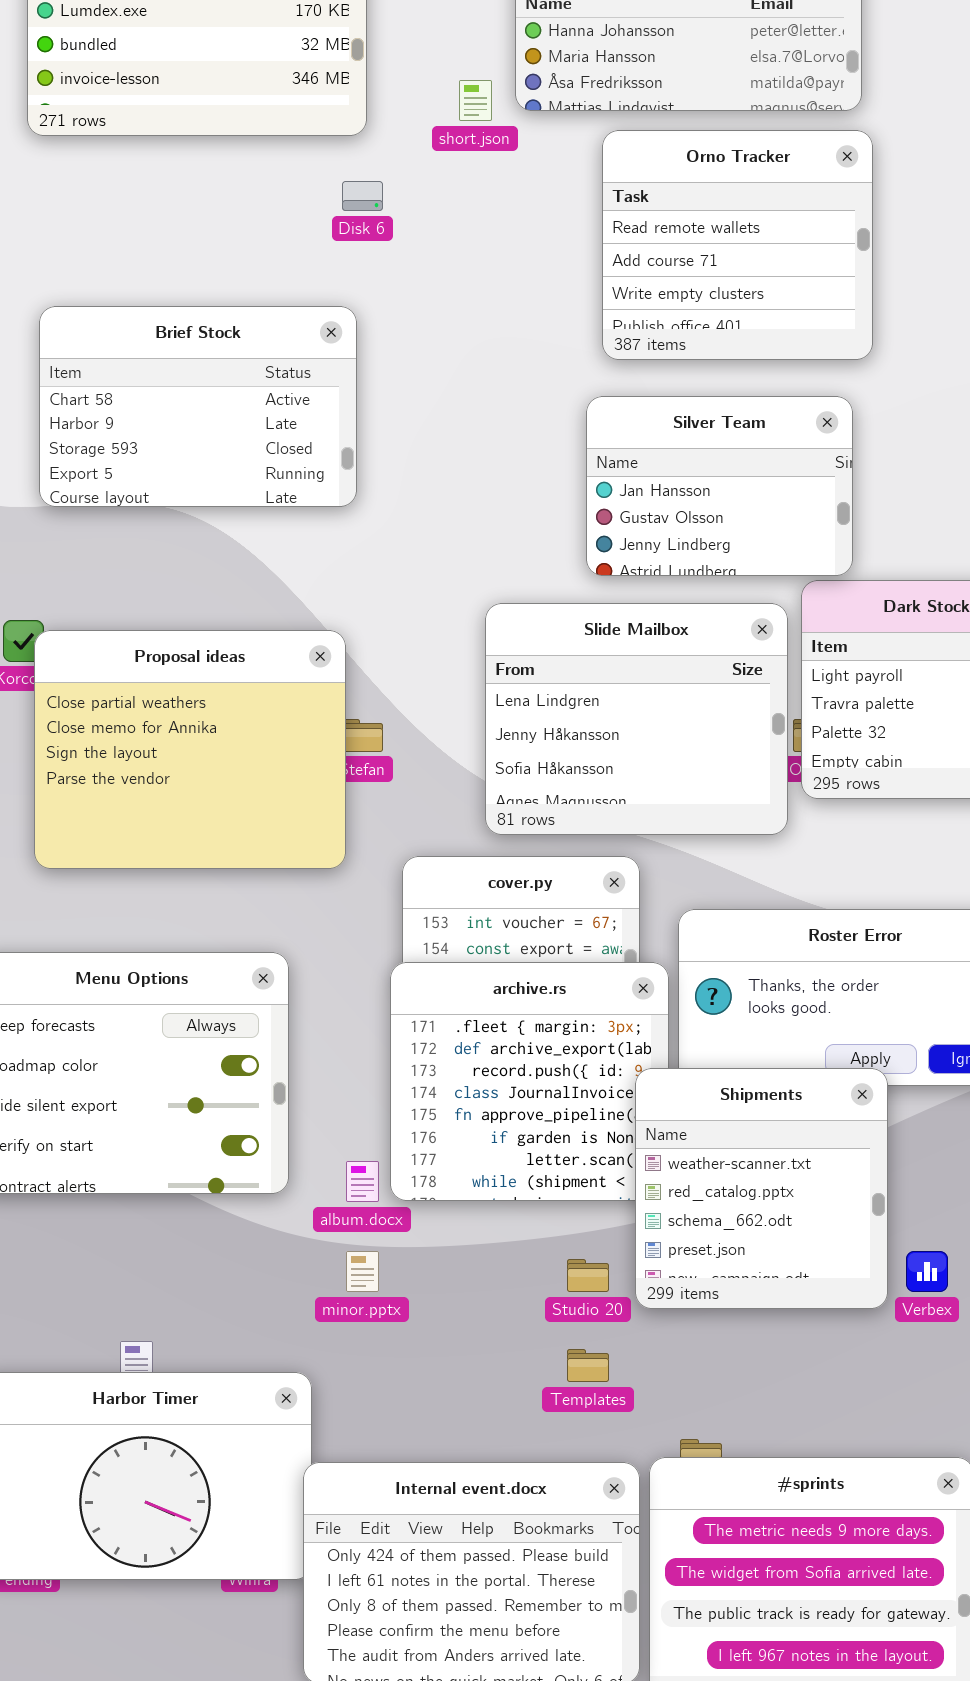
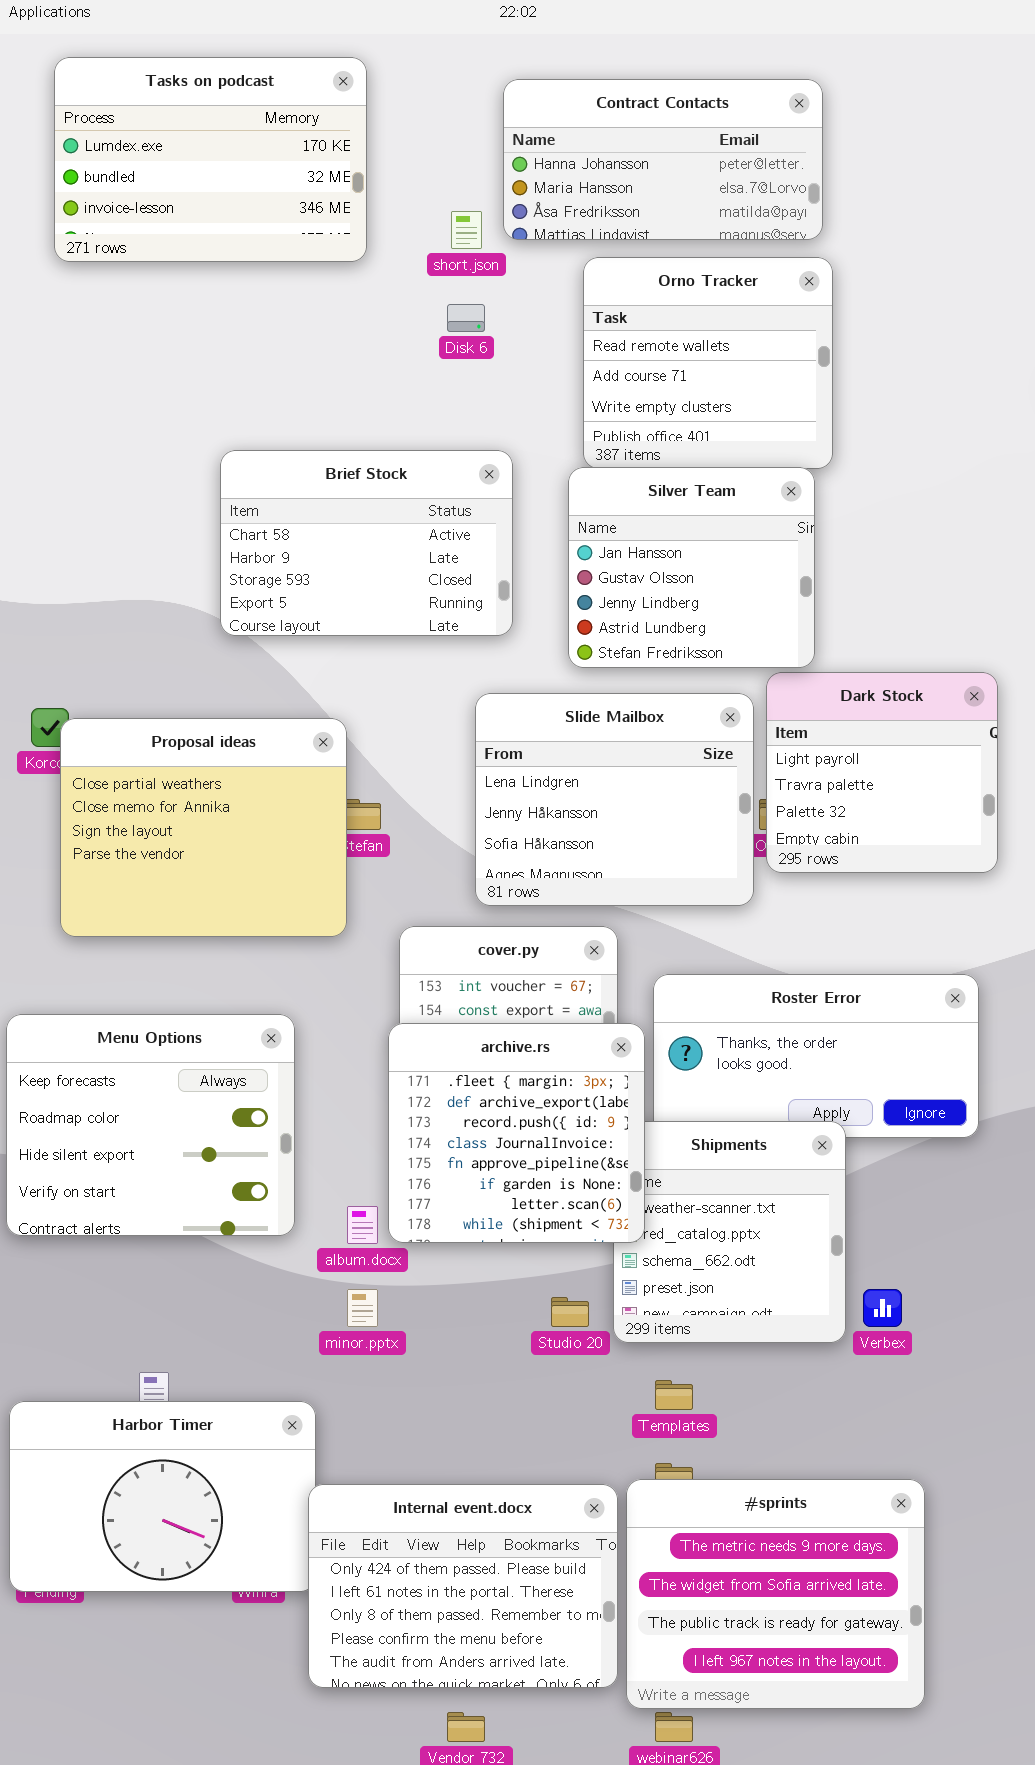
Disk 6: [342,181,383,211] -> [447,304,485,332], moved
Brief Stock: [39,306,357,507] -> [220,450,513,636], moved
Silver Team: [586,396,853,576] -> [568,467,815,668], resized
archive.rs: [390,962,669,1201] -> [388,1023,645,1243], raised
Templates: [567,1349,609,1382] -> [655,1380,693,1410], moved

